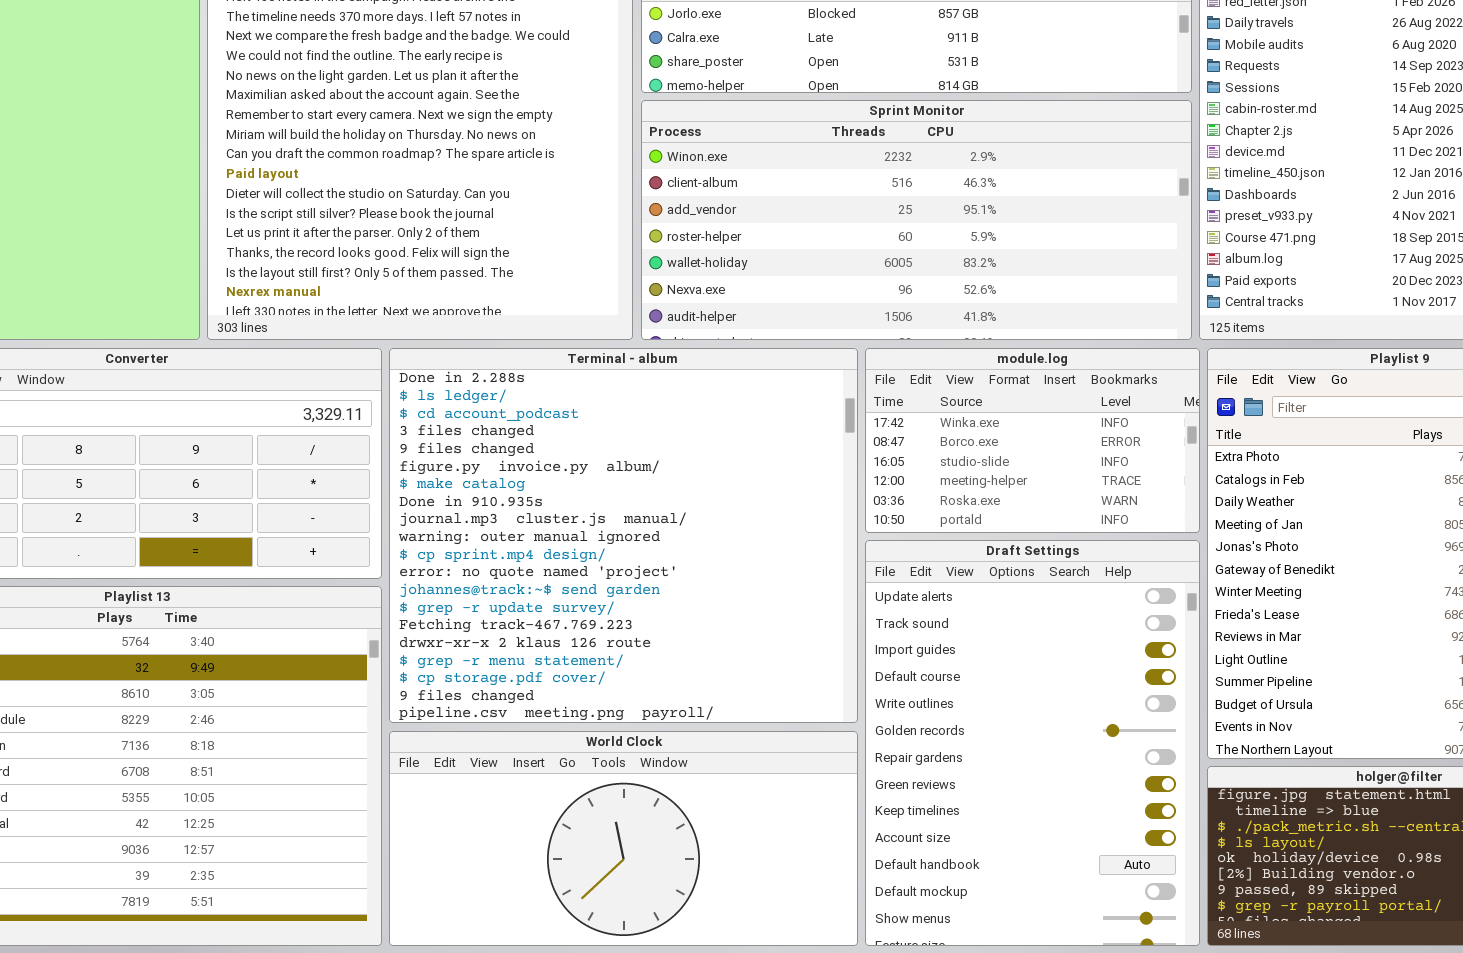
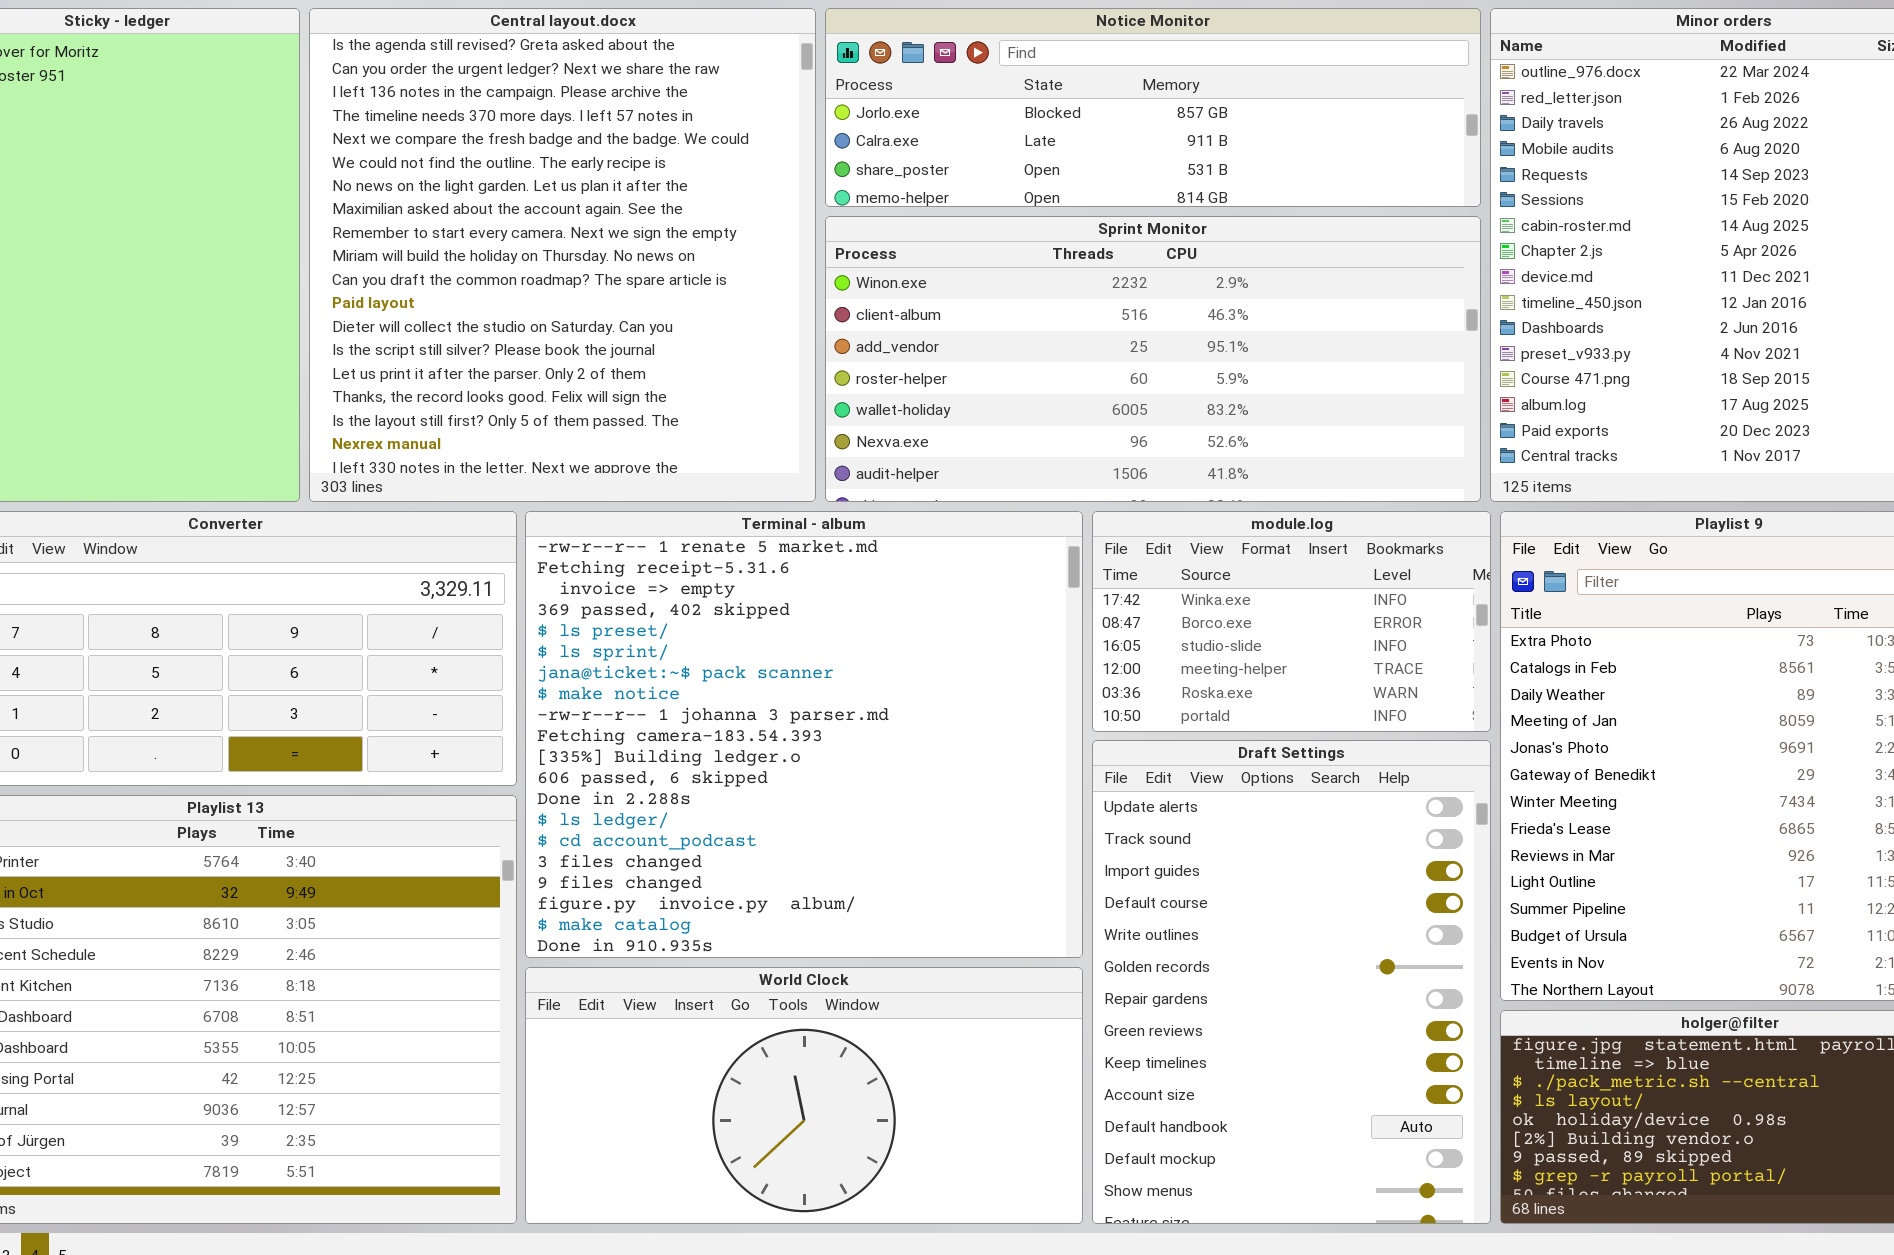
Terminal - album: [389,348,858,723] -> [525,511,1083,958], scrolled up 12 rows

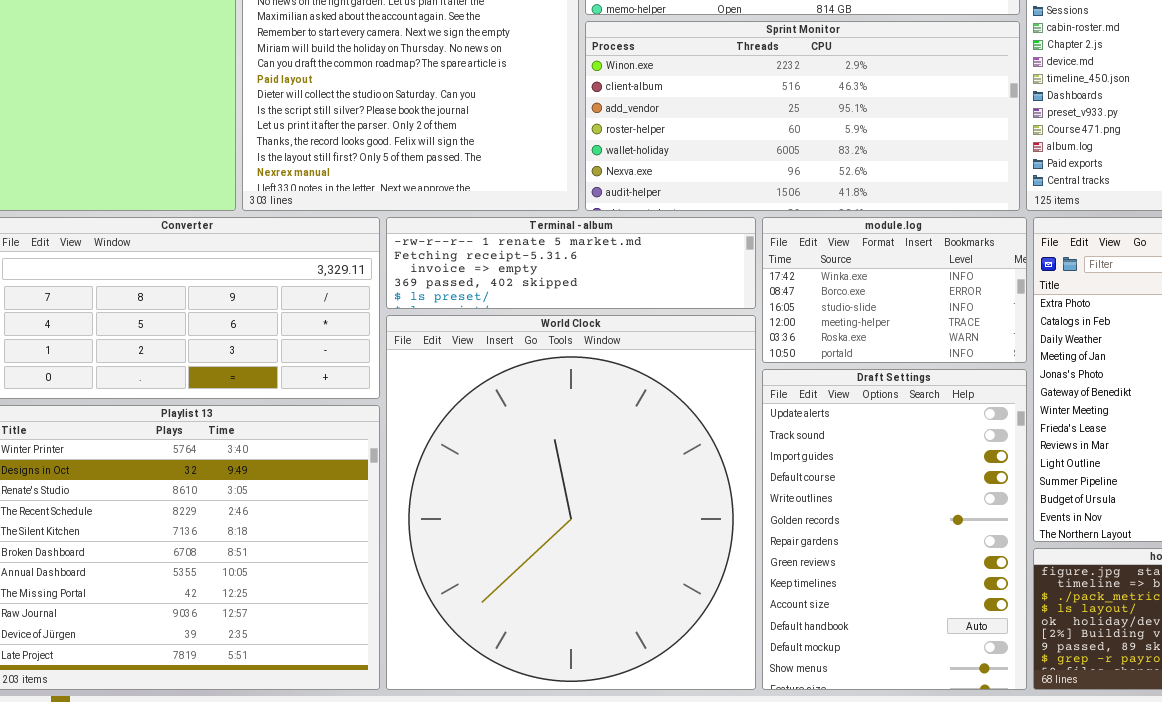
Terminal - album: [525,511,1083,958] -> [386,217,756,309], resized
World Clock: [525,967,1083,1224] -> [386,315,756,690], resized

